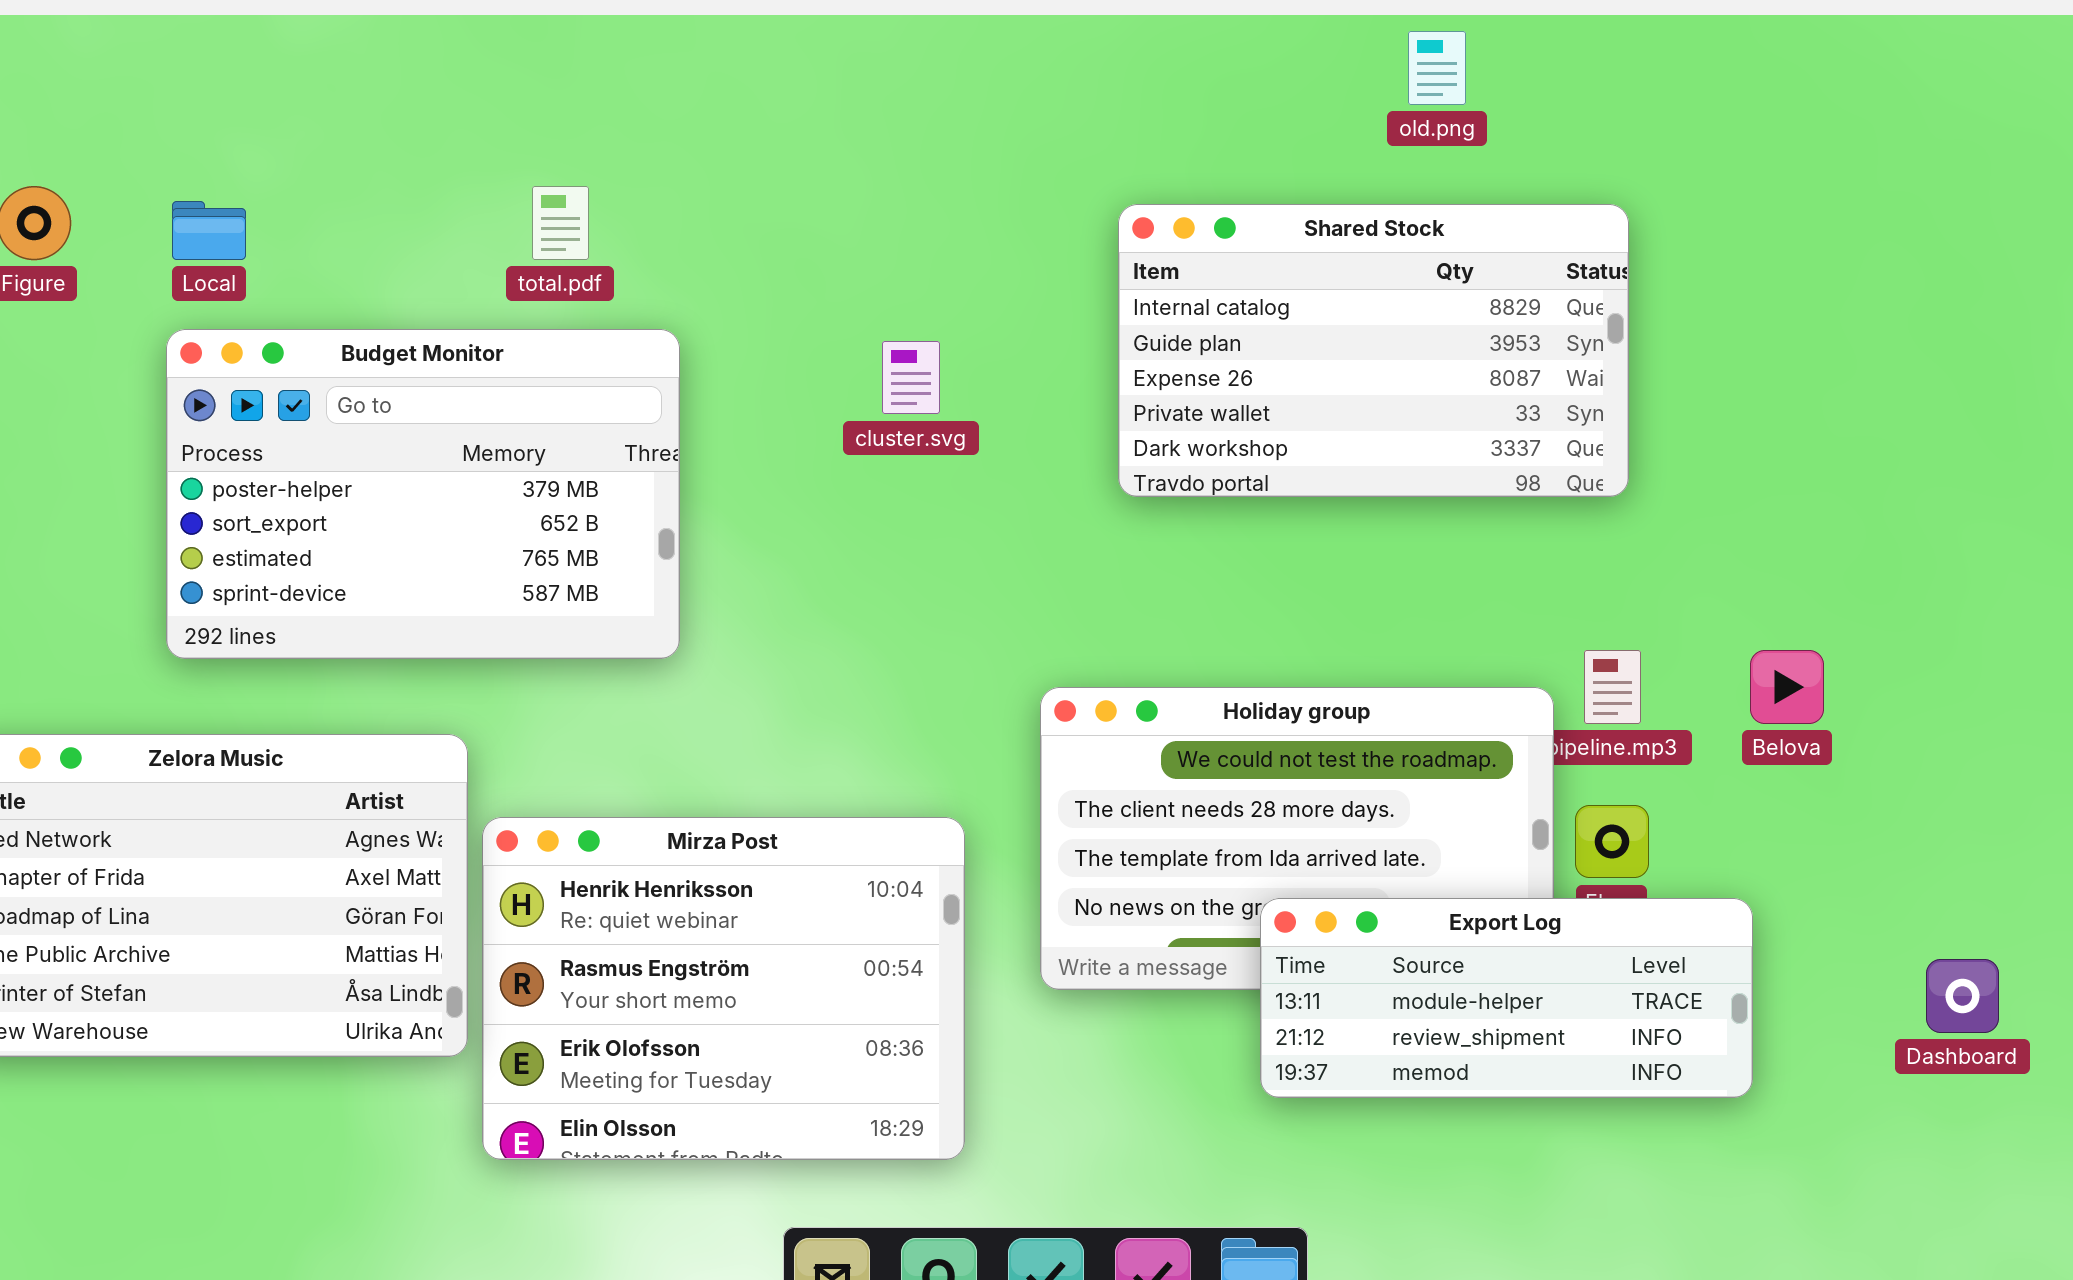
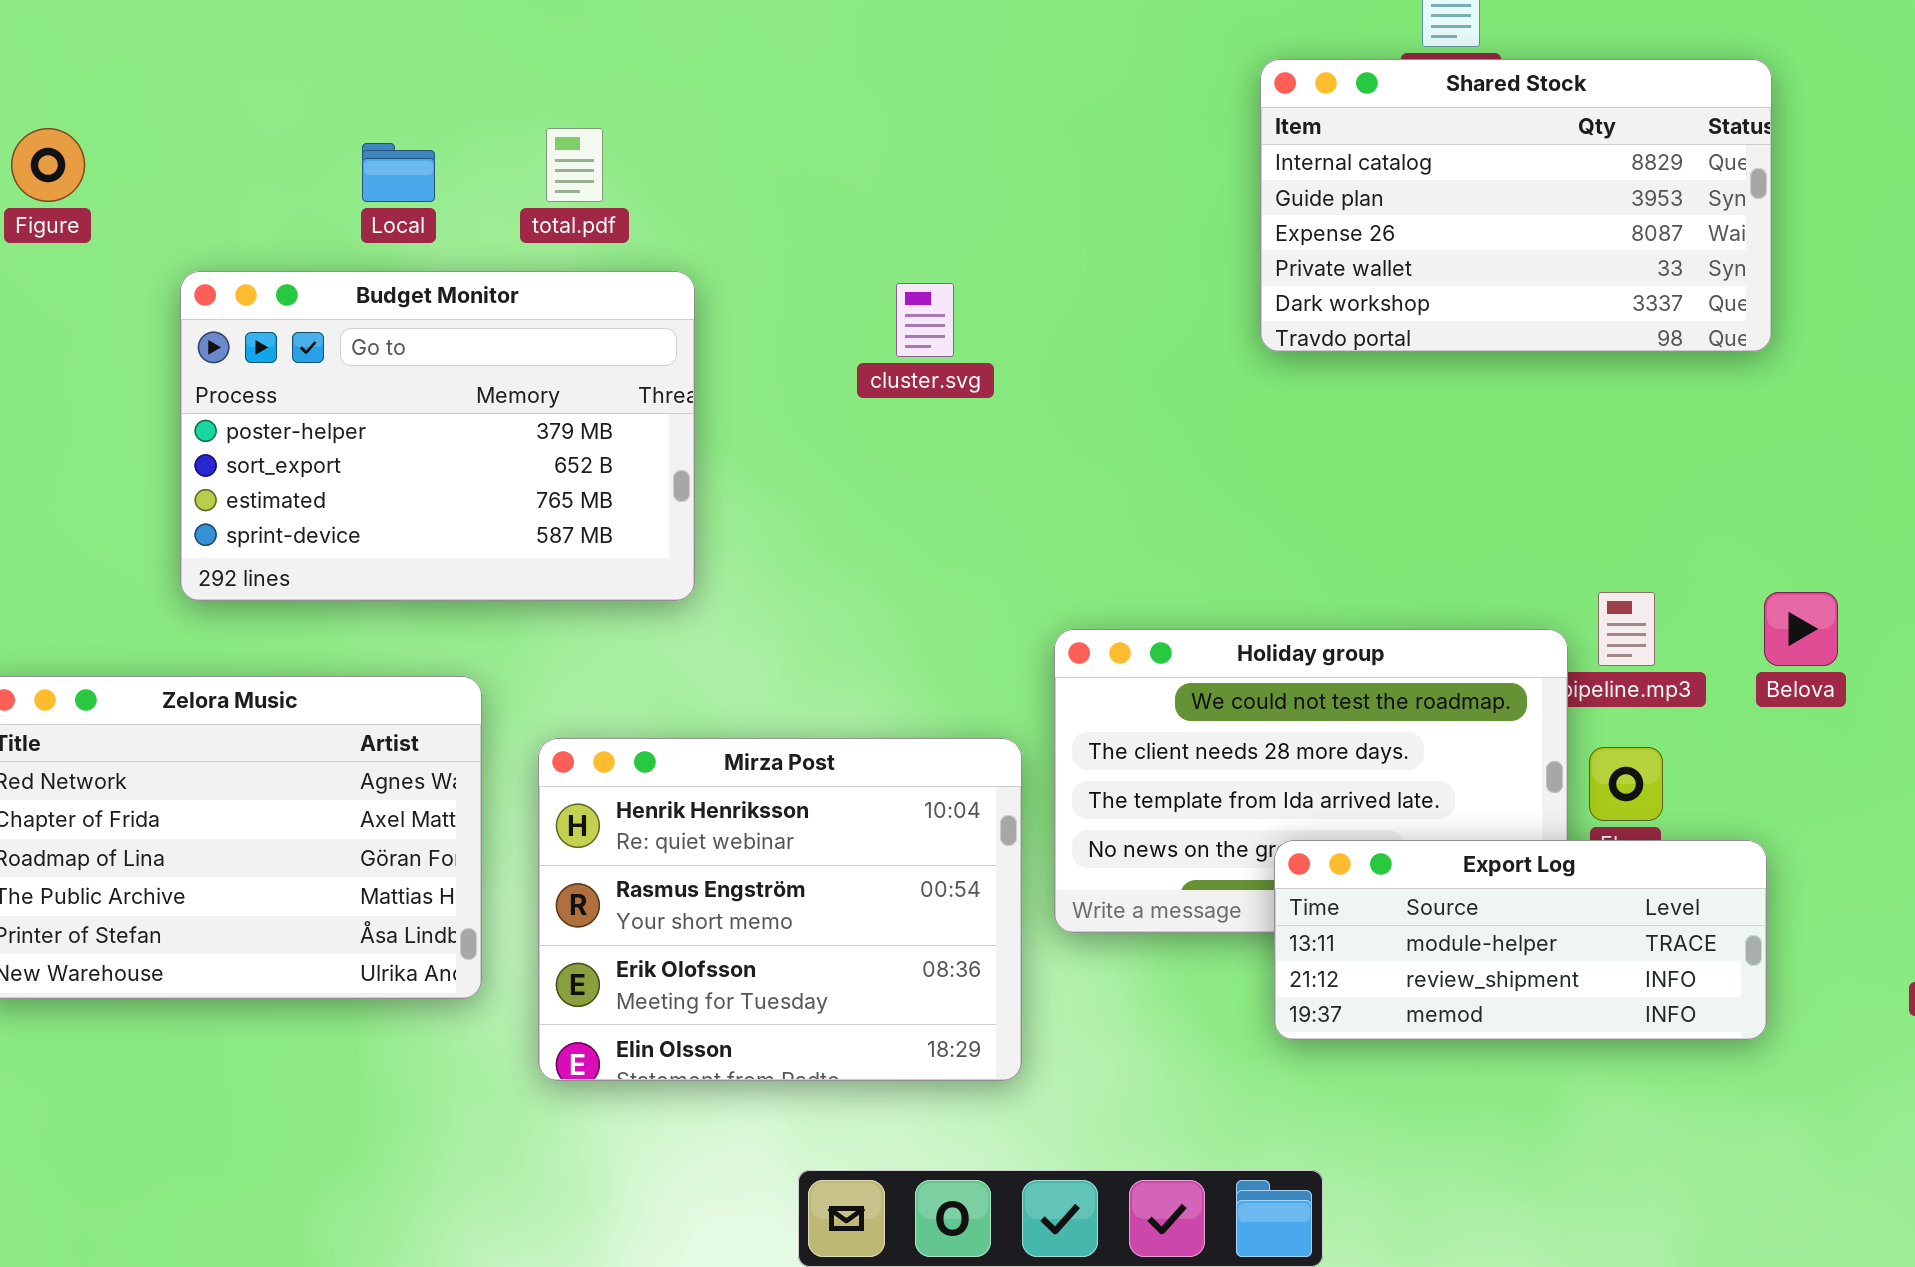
Local: [172,201,246,260] -> [362,143,435,202], moved
Shared Stock: [1118,204,1629,497] -> [1260,59,1772,352], moved
Mirza Post: [482,817,965,1160] -> [538,738,1022,1081], moved

